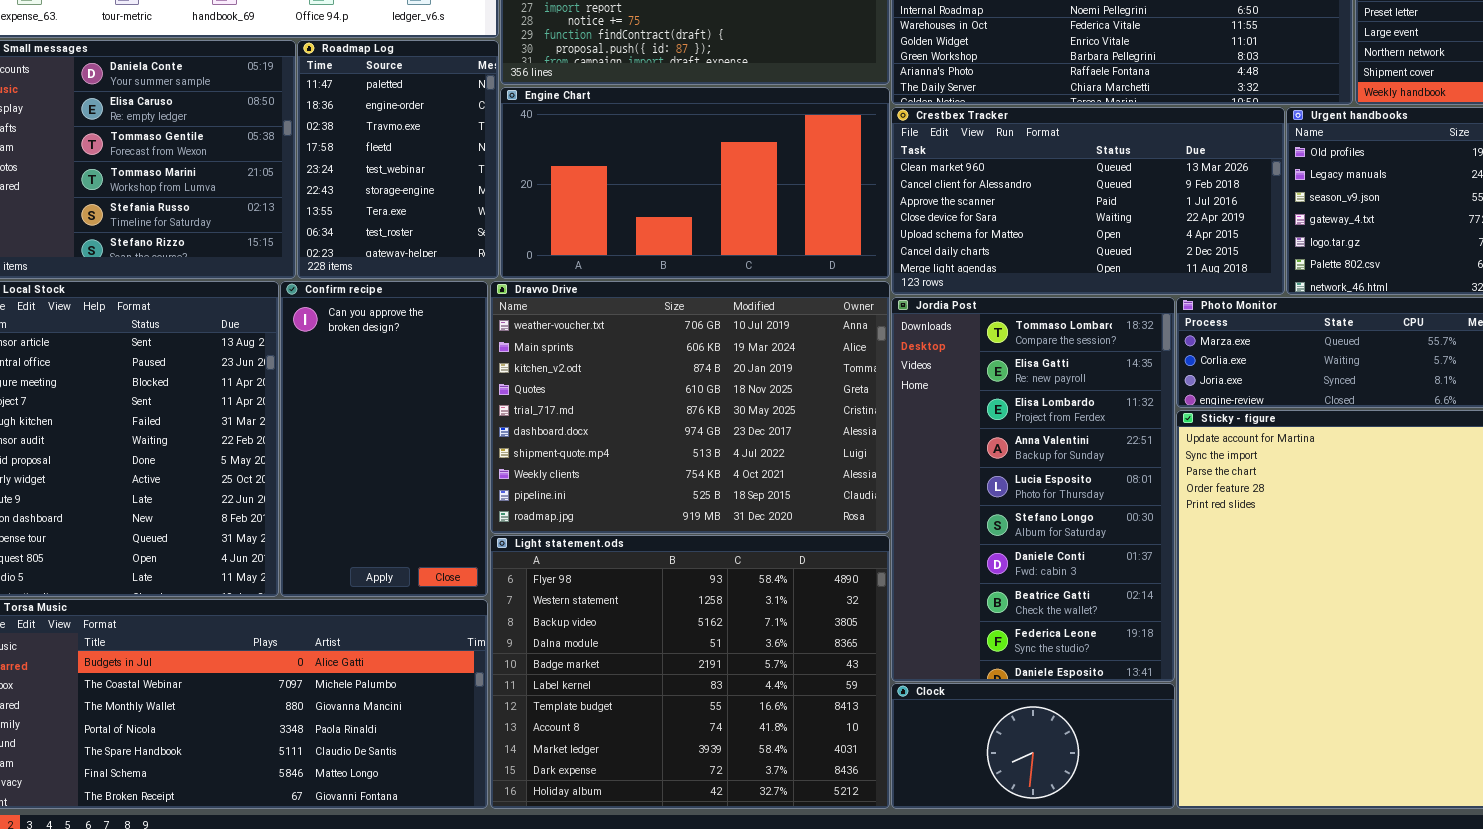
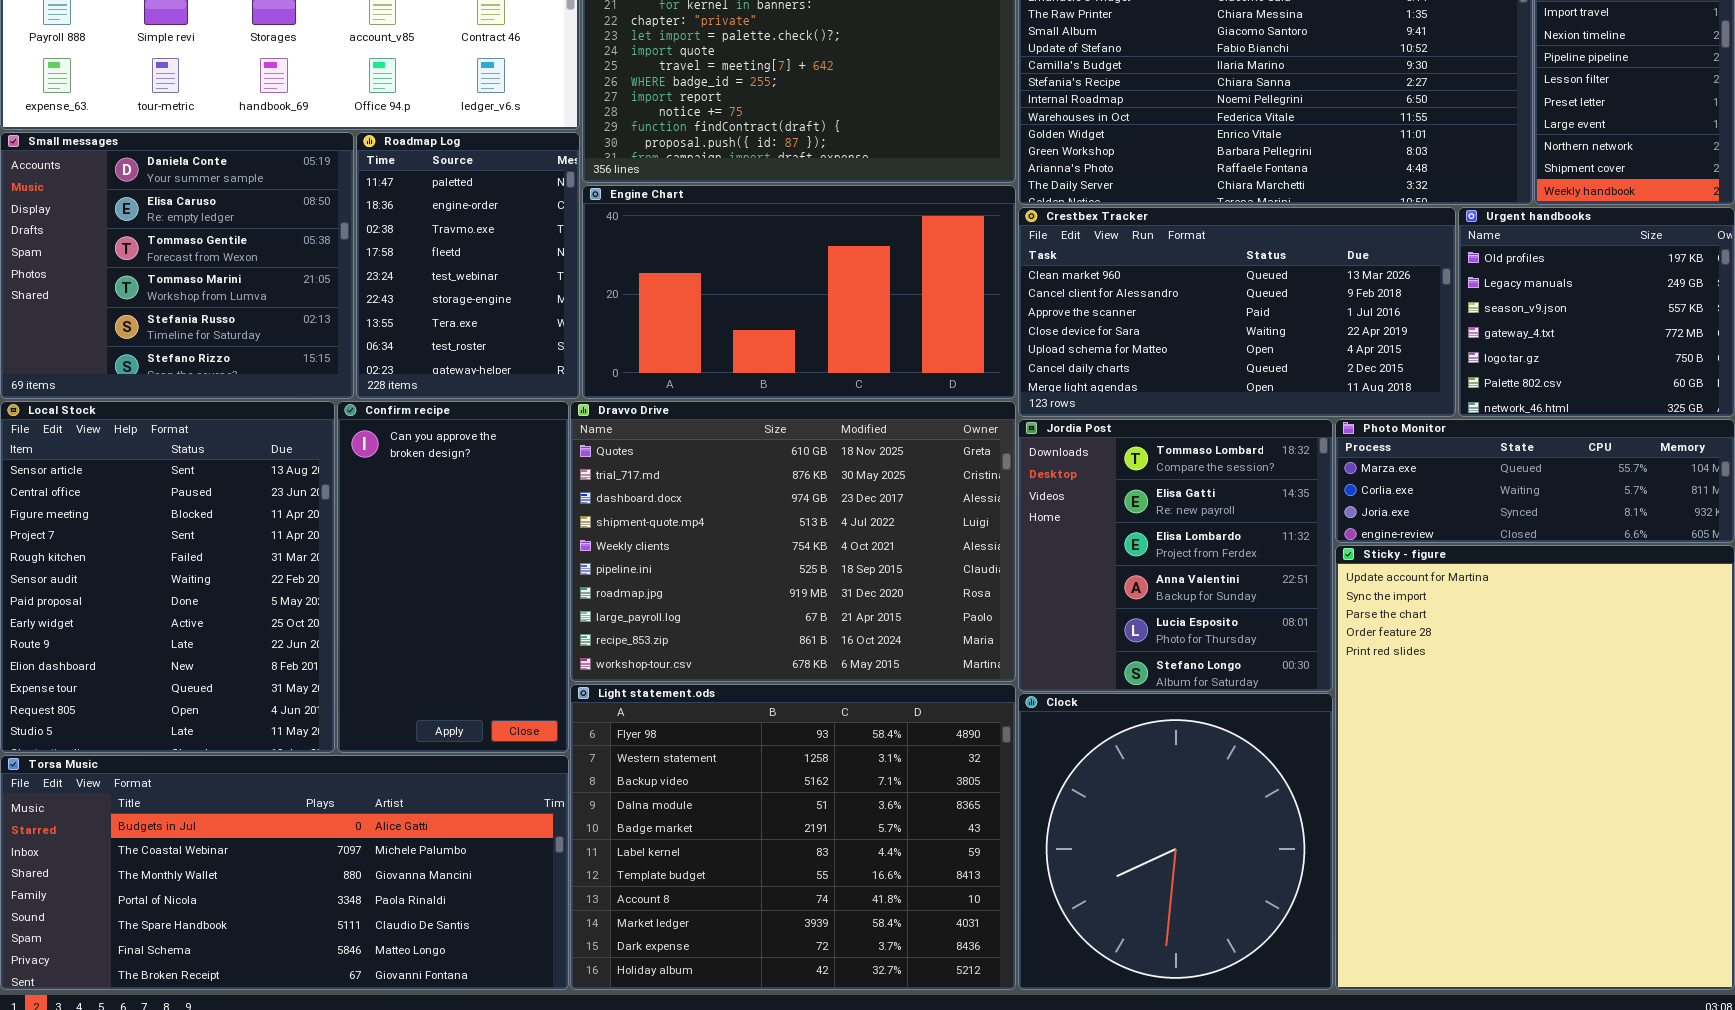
Dravvo Drive: [490,281,890,534] -> [570,401,1016,682], scrolled down 3 rows
Jordia Post: [891,297,1175,682] -> [1018,419,1333,692], resized
Clock: [891,683,1175,809] -> [1018,693,1333,990], resized

